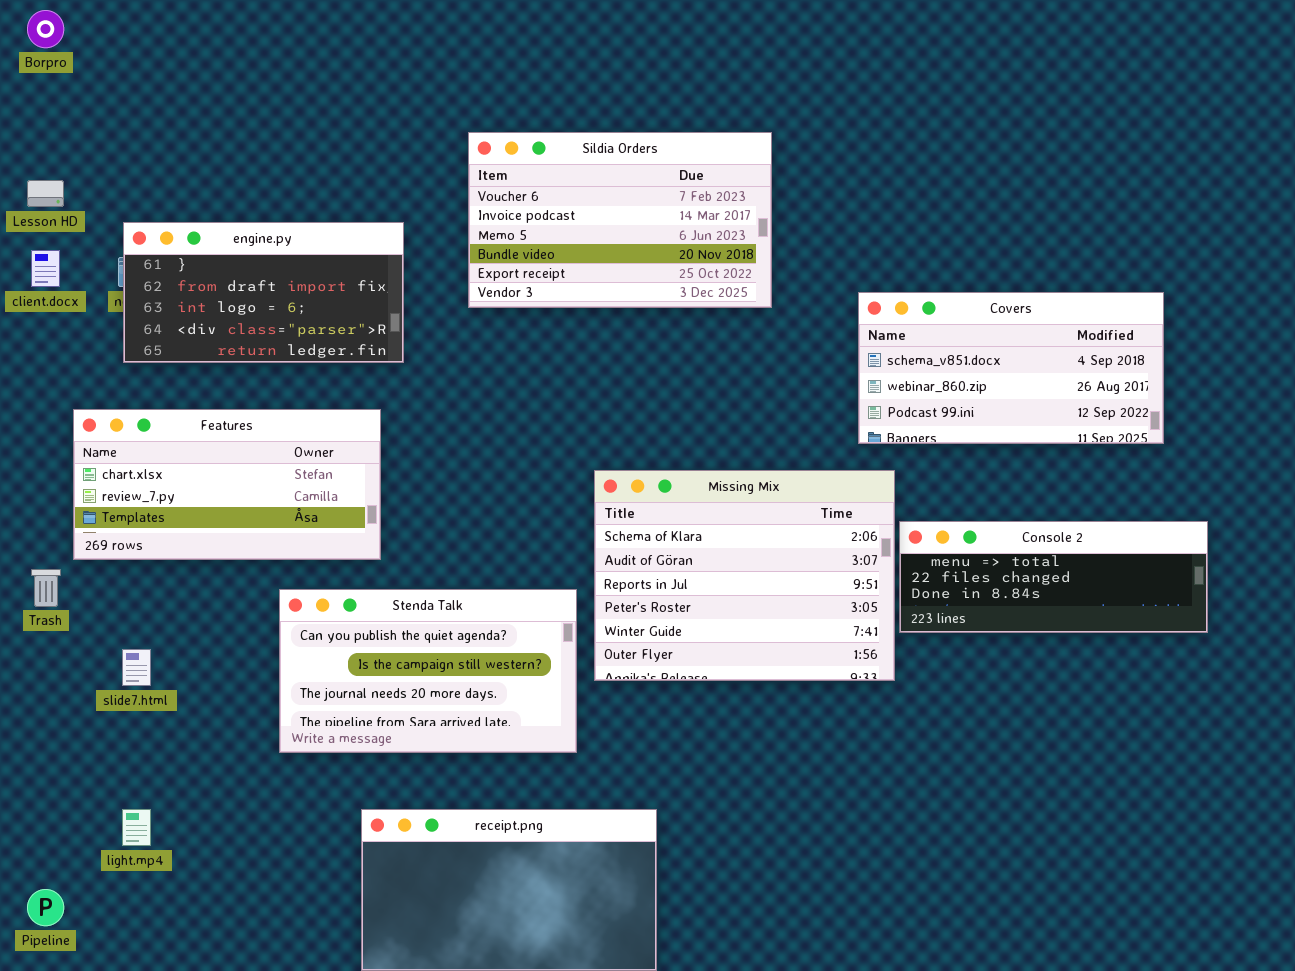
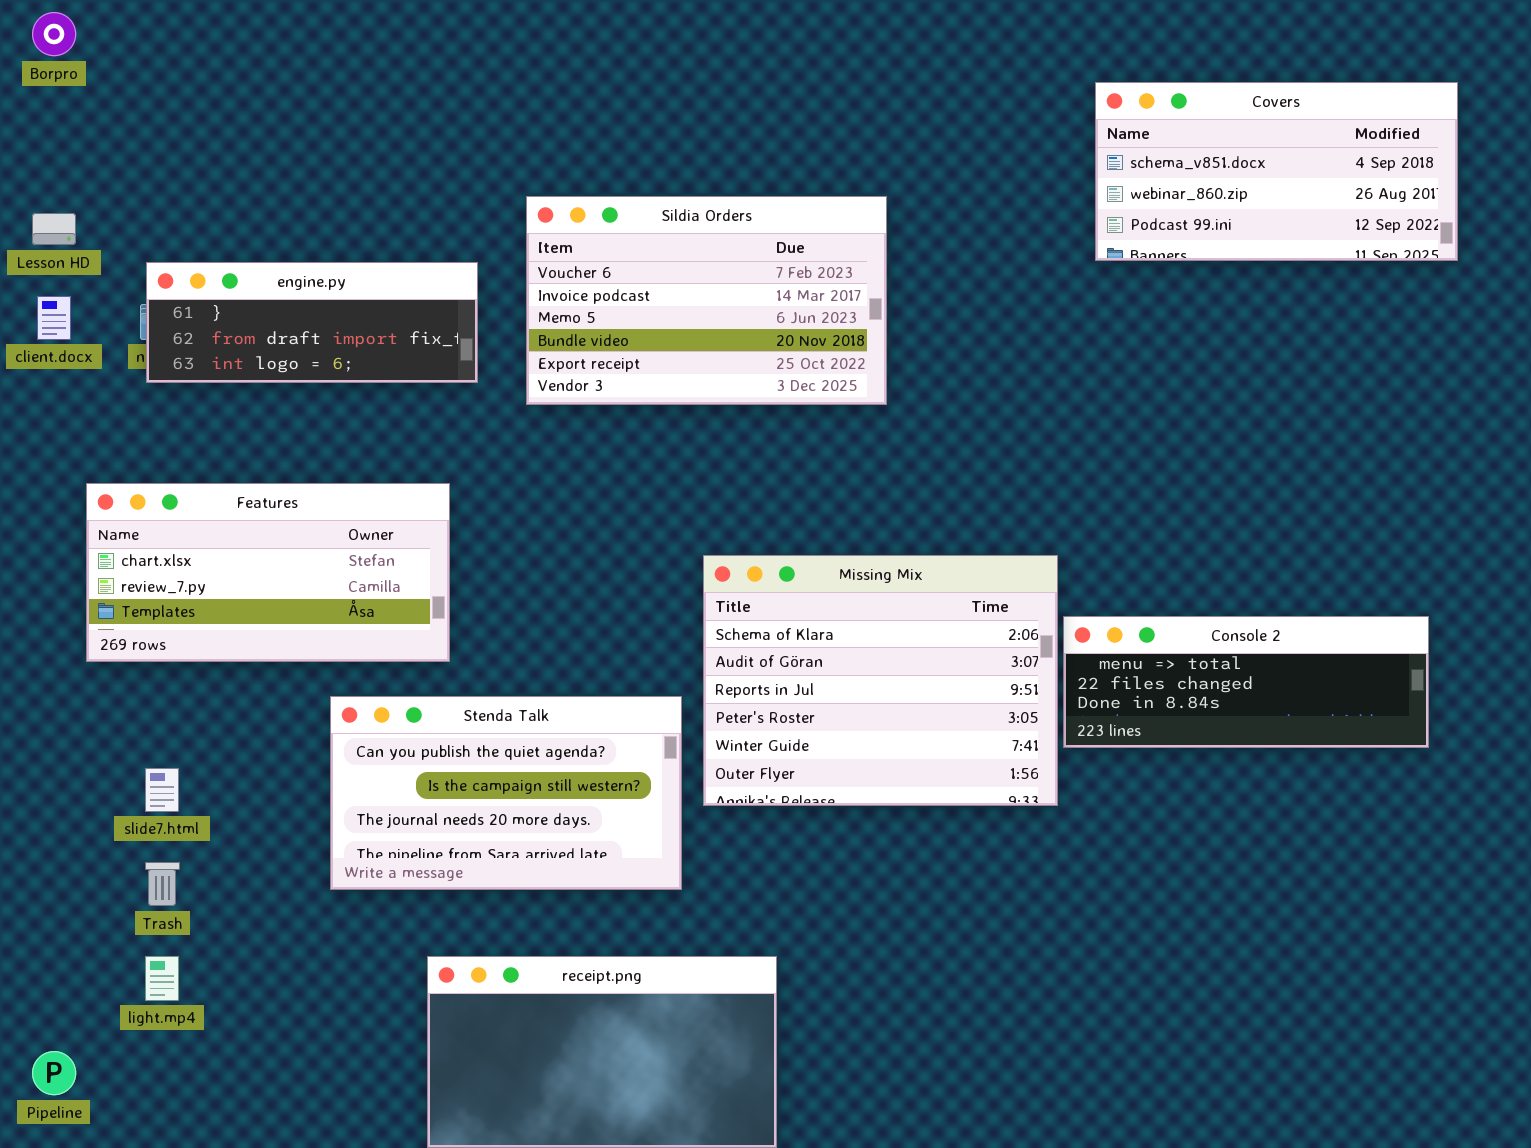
Sildia Orders: [468,132,772,308] -> [526,196,887,405], moved
engine.py: [123,222,404,363] -> [146,262,478,383], resized
Covers: [858,292,1164,444] -> [1095,82,1458,261], moved
Trash: [31,569,61,607] -> [145,862,180,906], moved

